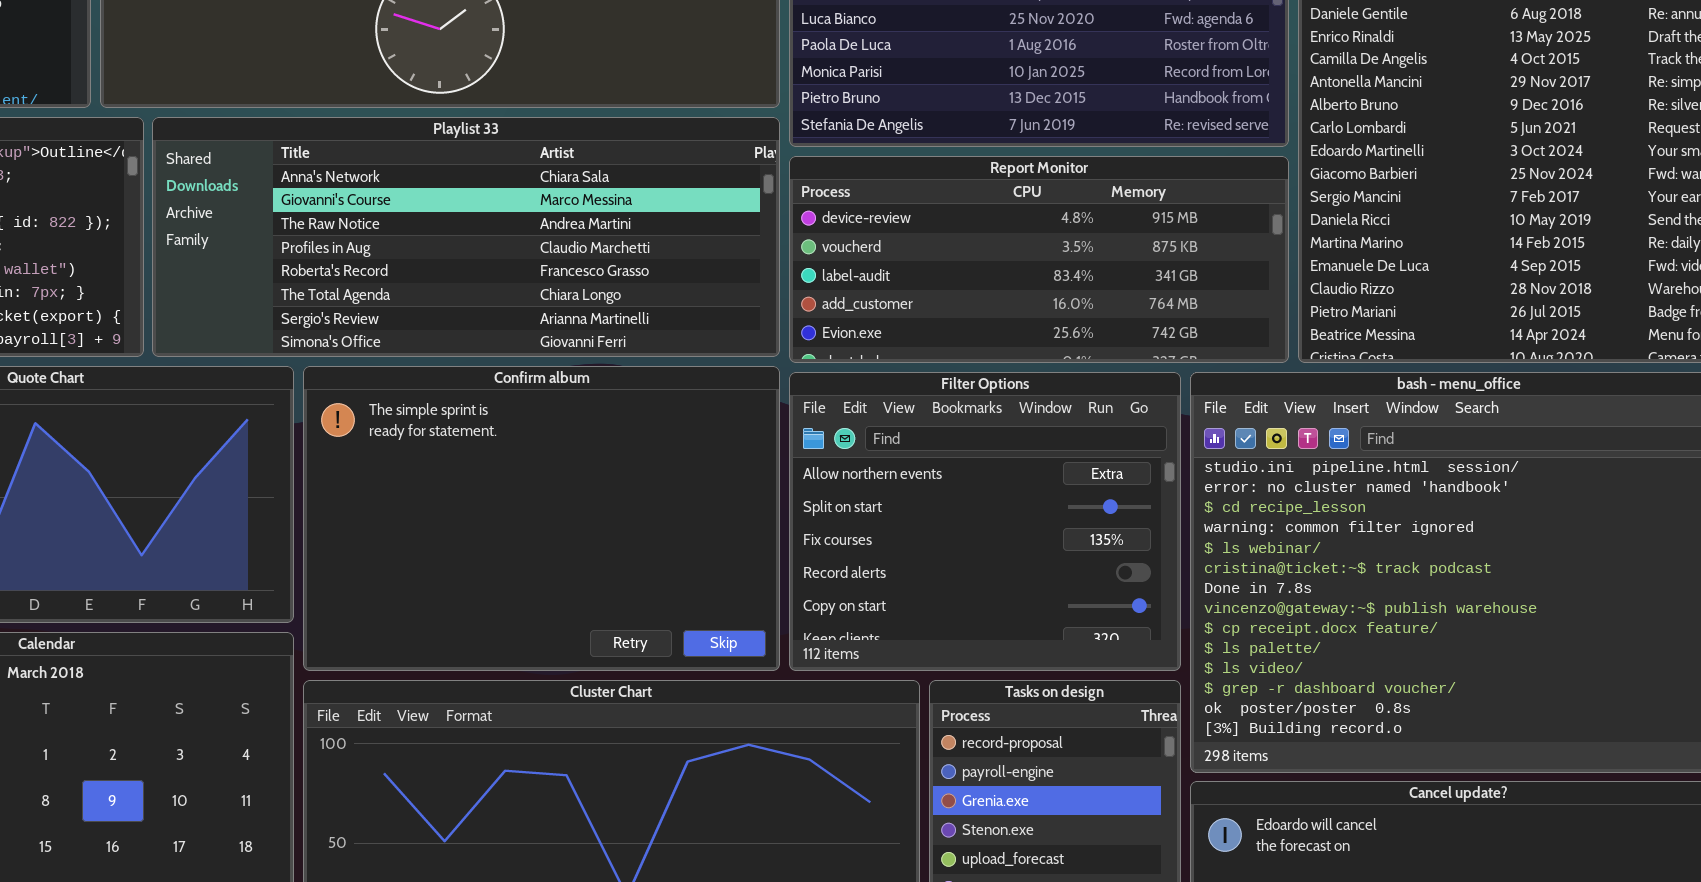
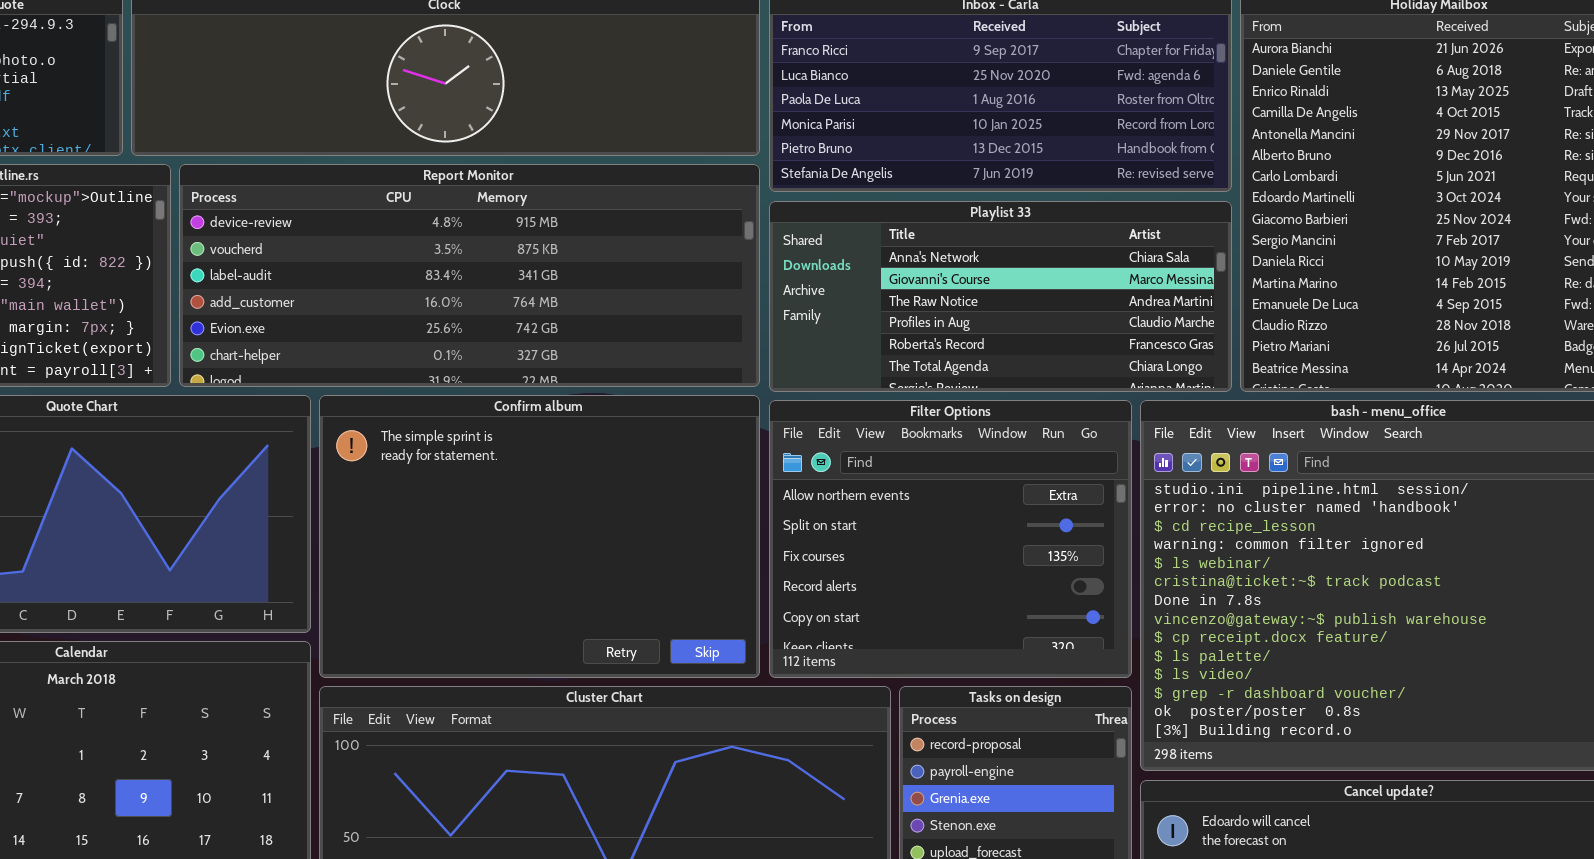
Playlist 33: [152,117,780,357] -> [769,201,1232,392], moved, resized
Report Monitor: [789,156,1289,363] -> [179,164,760,387], moved, resized

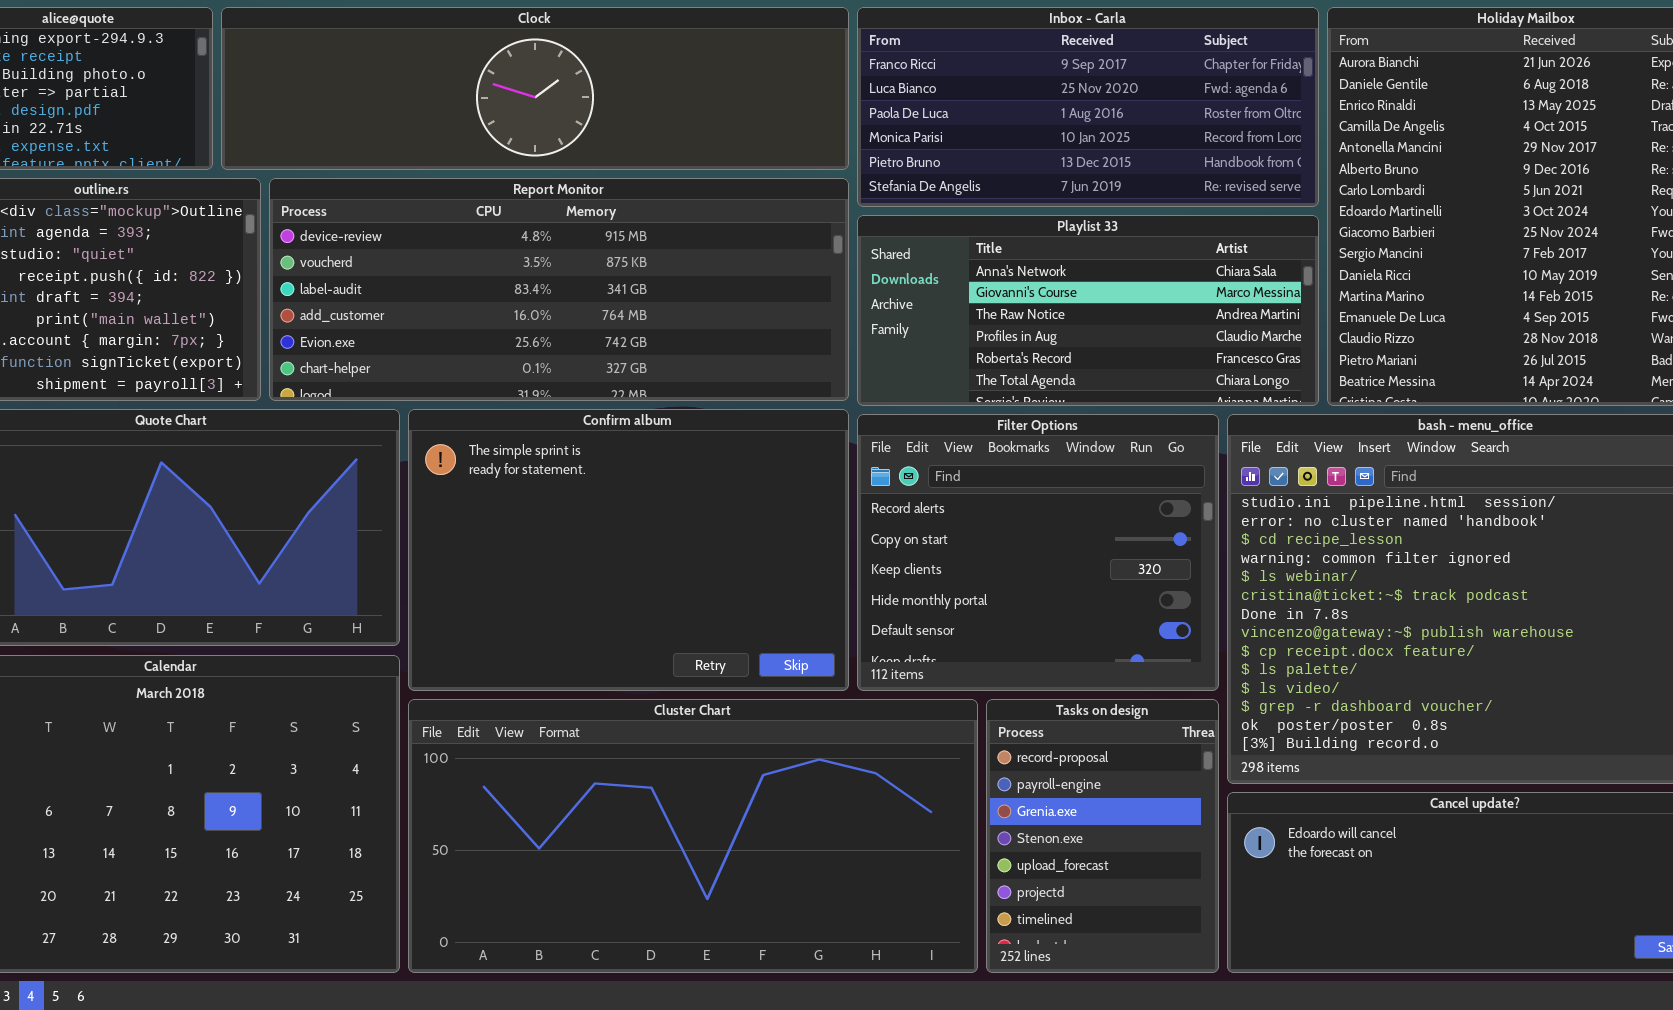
Filter Options: [769,400,1132,678] -> [857,414,1219,691], scrolled down 3 rows

